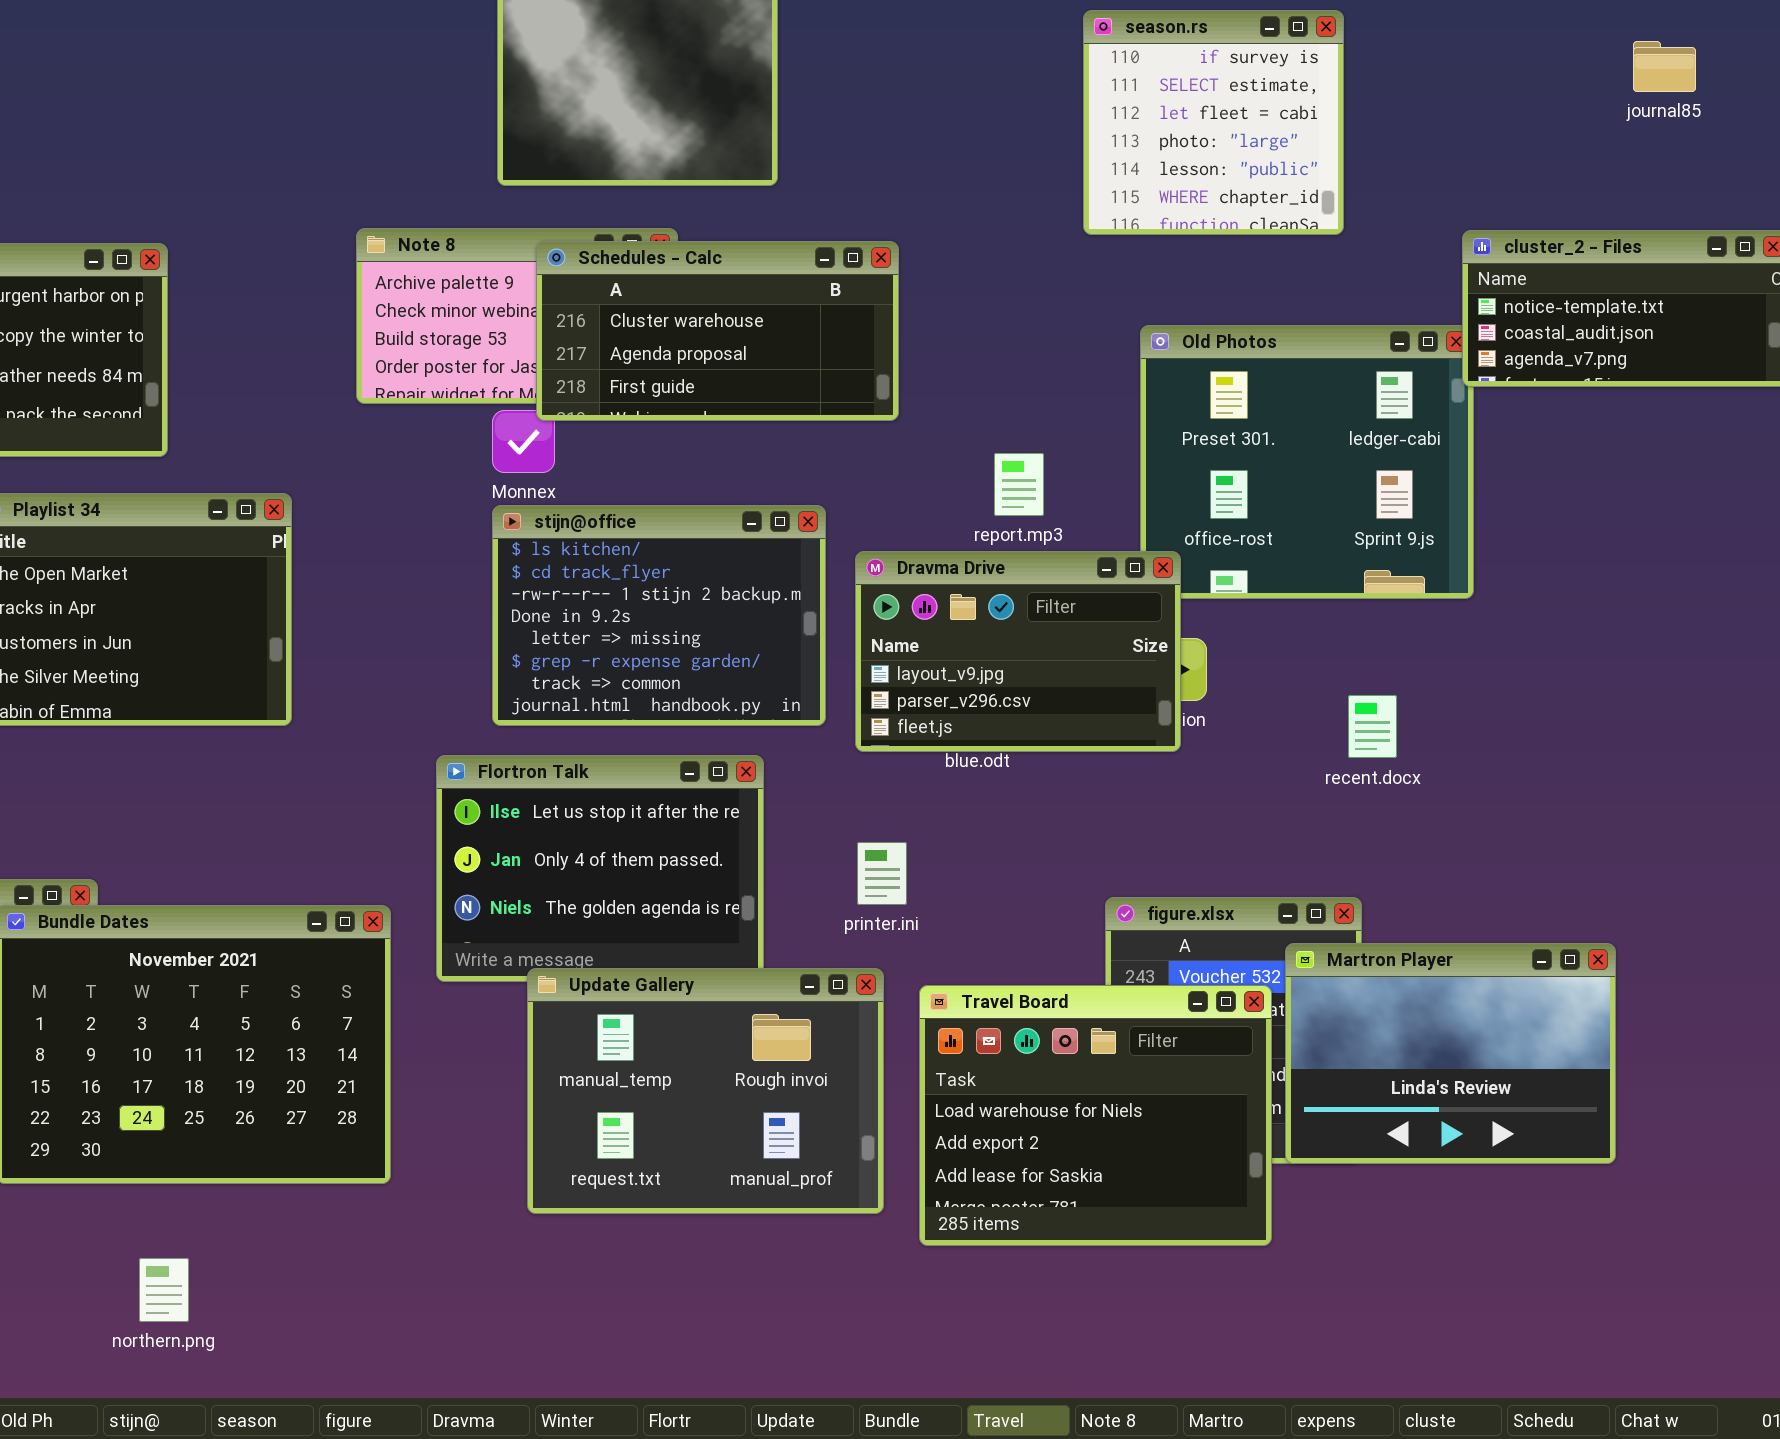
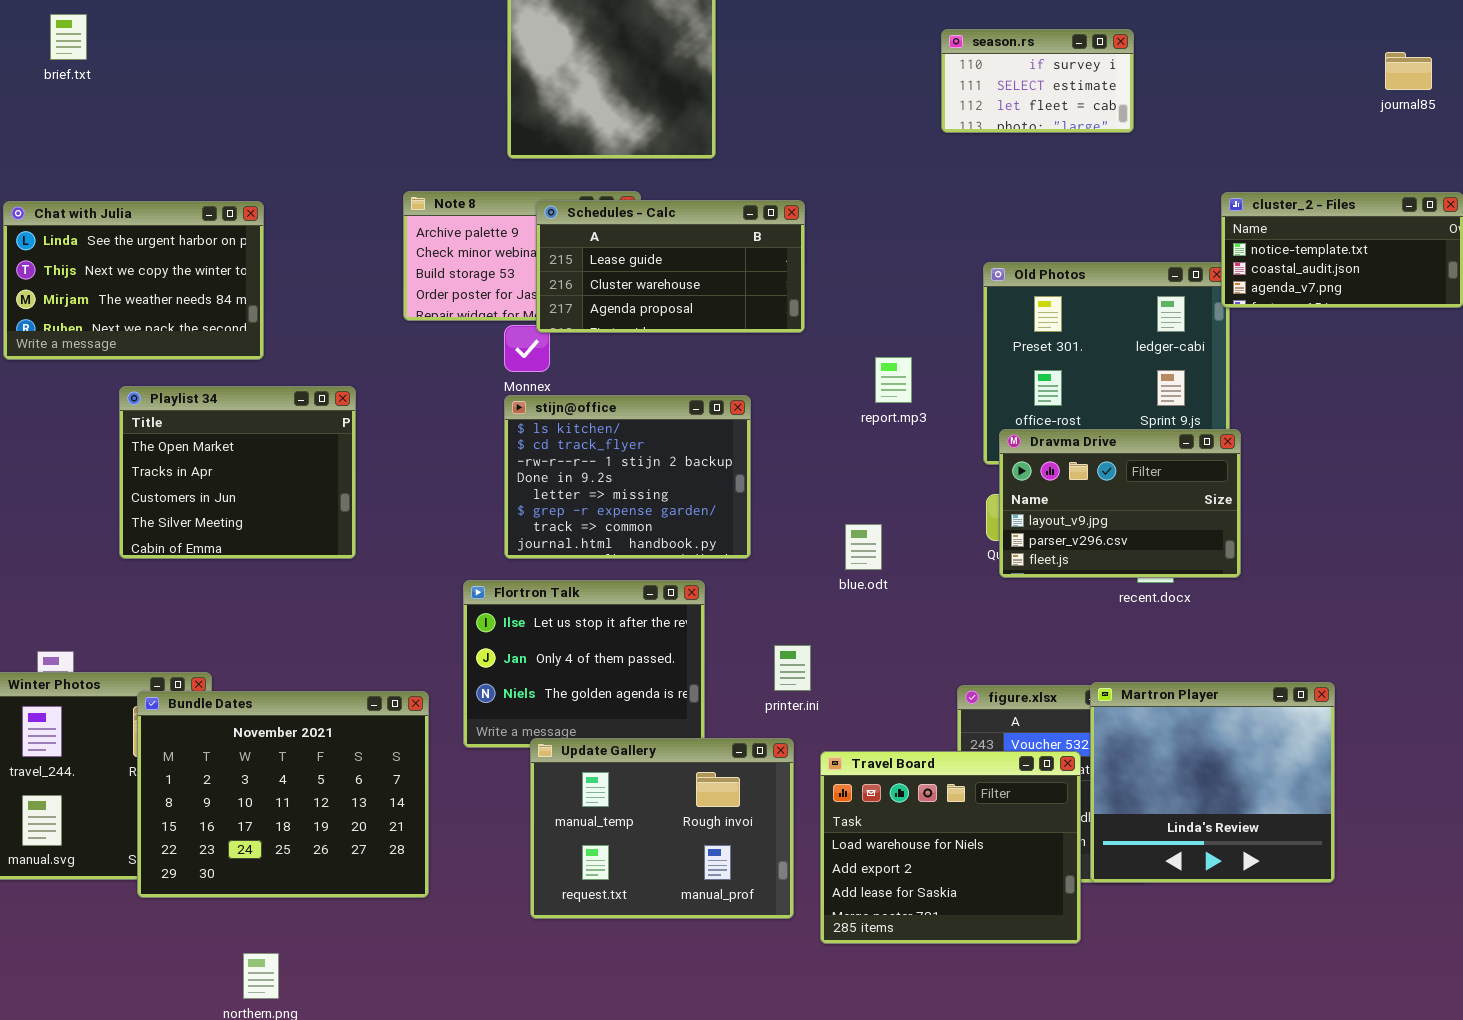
season.rs: [1083,10,1344,235] -> [941,29,1134,133], resized
journal85: [1633,41,1696,92] -> [1385,52,1432,90], moved
Schedules - Calc: [536,241,899,421] -> [536,200,805,333], scrolled up 1 row
Dravma Drive: [855,551,1181,752] -> [999,429,1241,578], moved
Martron Player: [1285,943,1616,1164] -> [1090,682,1335,883], resized

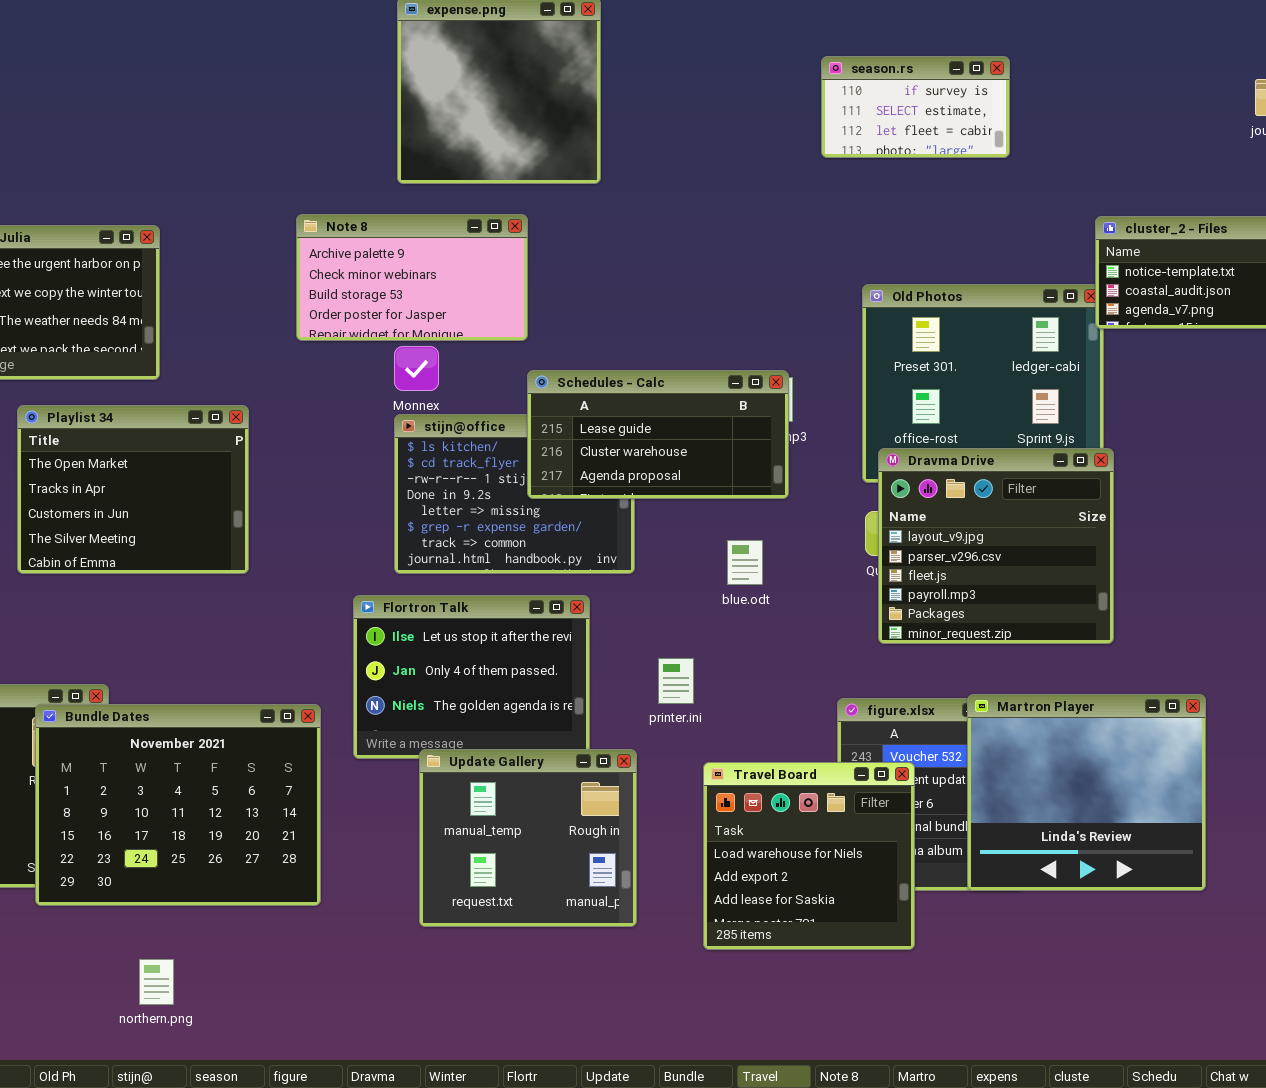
Schedules - Calc: [536,200,805,333] -> [527,370,789,499], moved
Dravma Drive: [999,429,1241,578] -> [878,448,1114,644], resized
Update Gallery: [530,738,794,919] -> [419,749,637,927], resized
Travel Board: [820,751,1081,944] -> [703,762,915,950], resized

